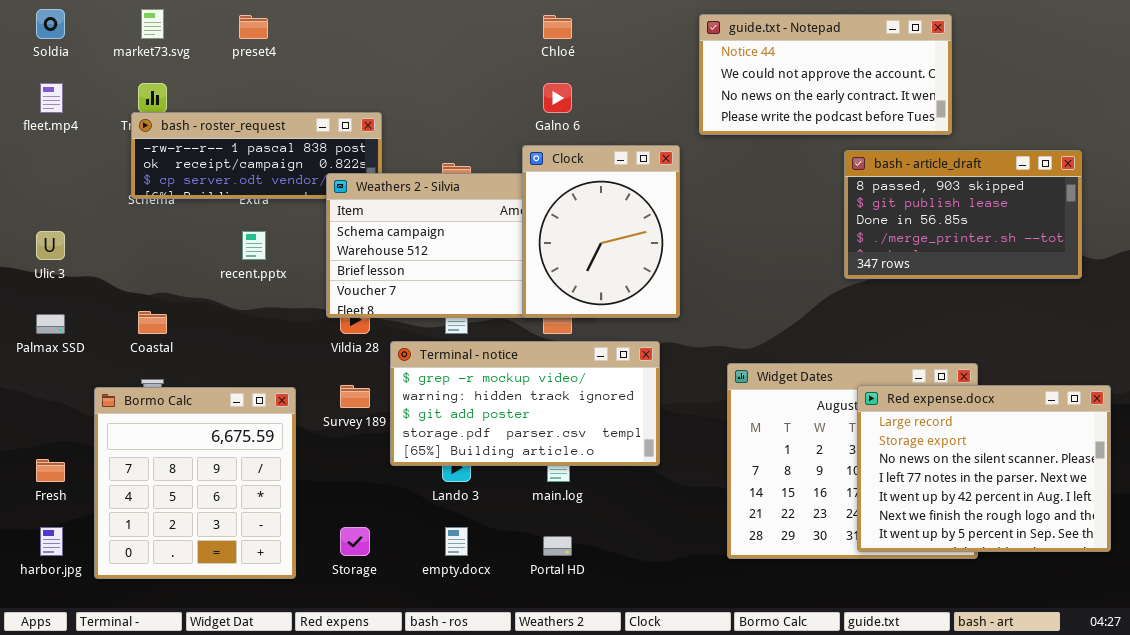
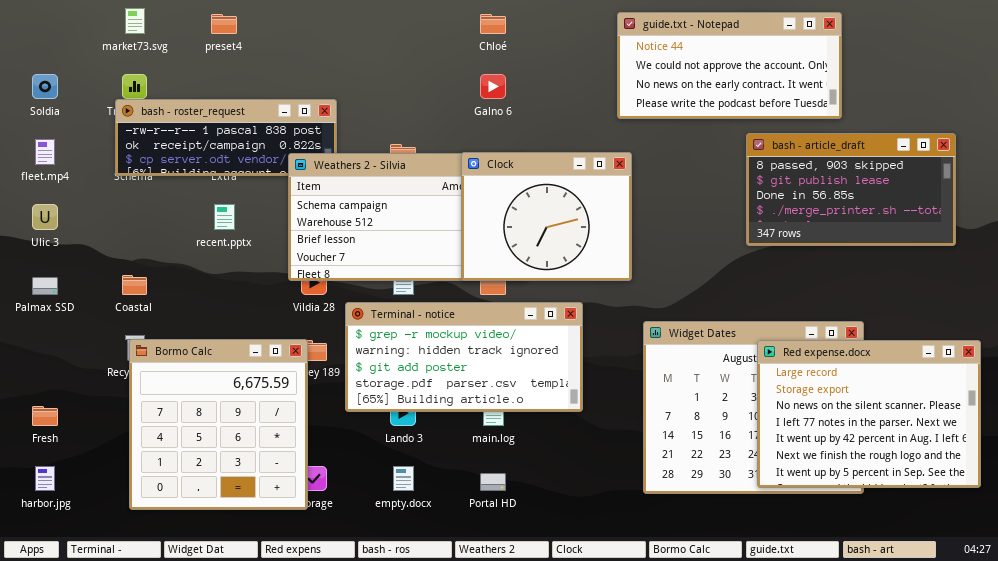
Soldia: [36,9,65,39] -> [32,74,58,99], moved
fleet.mp4: [40,83,63,113] -> [35,139,55,165], moved
Clock: [522,145,680,318] -> [461,152,632,281], resized
Bormo Calc: [94,387,296,579] -> [129,339,308,510], moved

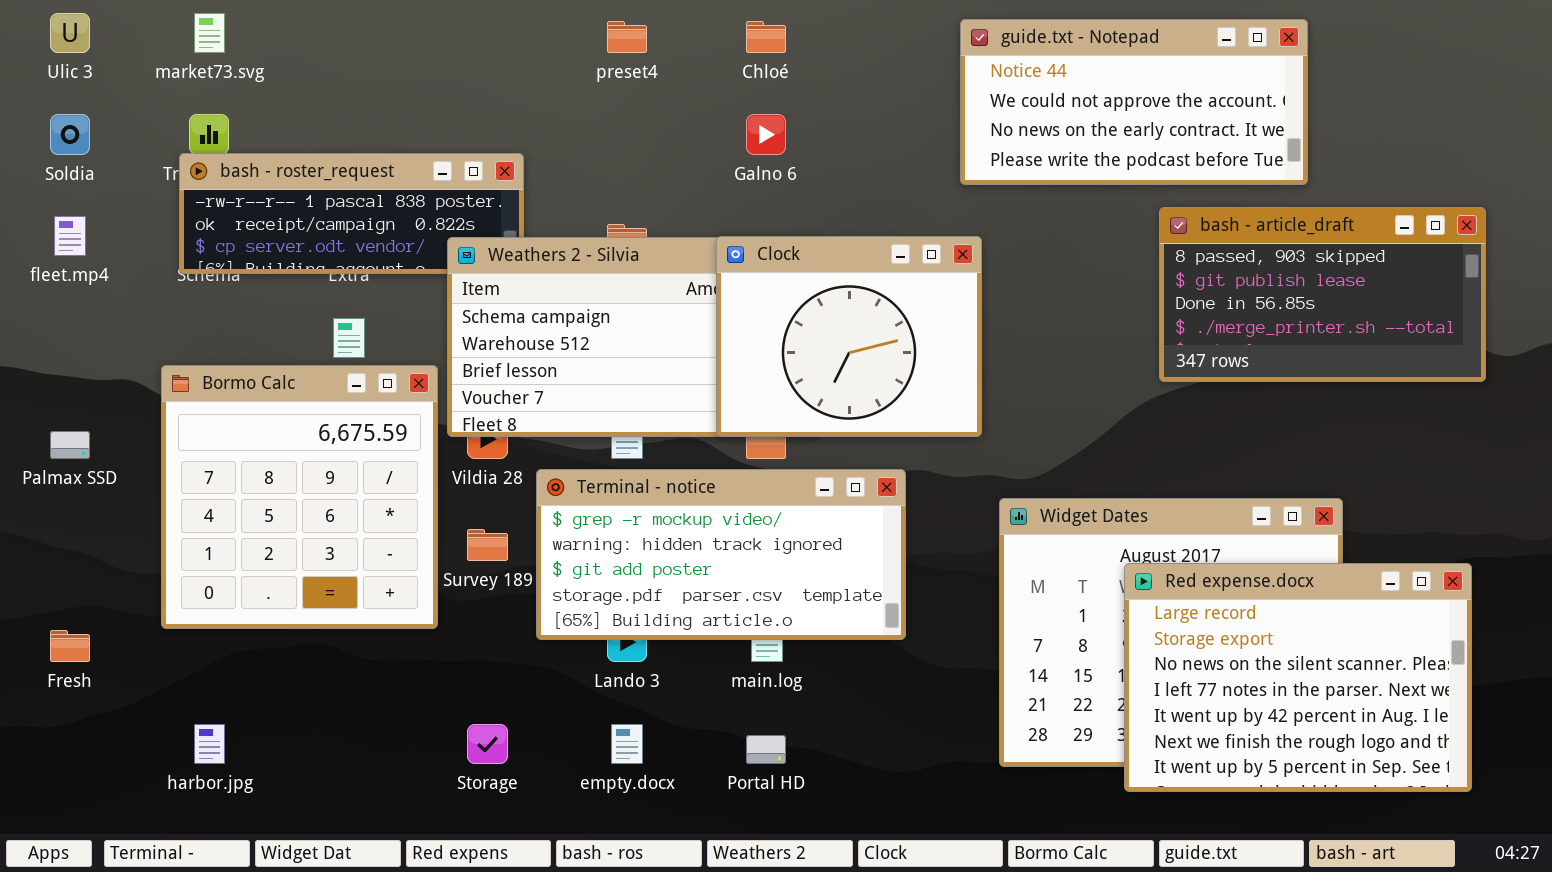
preset4: [211,14,237,34] -> [607,21,647,53], moved
Ulic 3: [32,204,58,230] -> [50,13,90,53], moved
Bormo Calc: [129,339,308,510] -> [161,365,438,629], moved
Red expense.docx: [757,340,981,488] -> [1124,563,1472,792], moved
harbor.jpg: [35,466,55,491] -> [194,724,225,764], moved

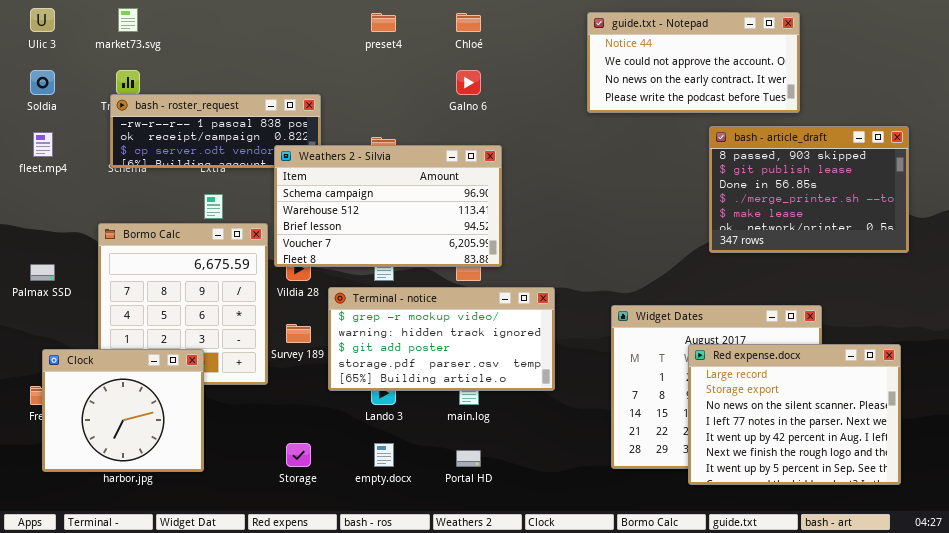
bash - article_draft: [1159,207,1486,382] -> [709,126,909,253], resized
Clock: [716,236,982,437] -> [42,349,204,472], moved

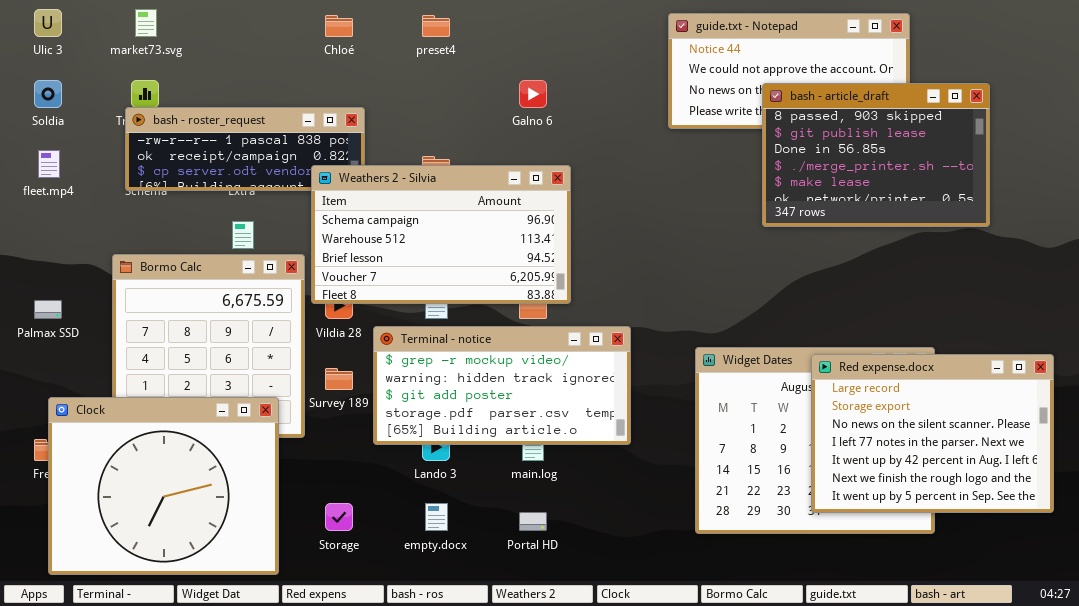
Chloé: [456,13,481,32] -> [325,15,353,37], moved
bash - article_draft: [709,126,909,253] -> [762,83,990,227], moved
Red expense.docx: [688,344,901,485] -> [811,354,1054,513], moved
Clock: [42,349,204,472] -> [48,397,279,575], resized

